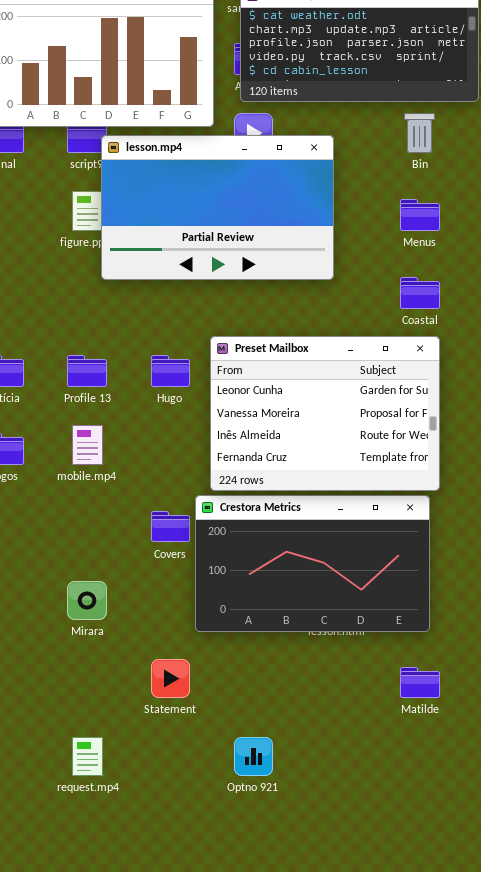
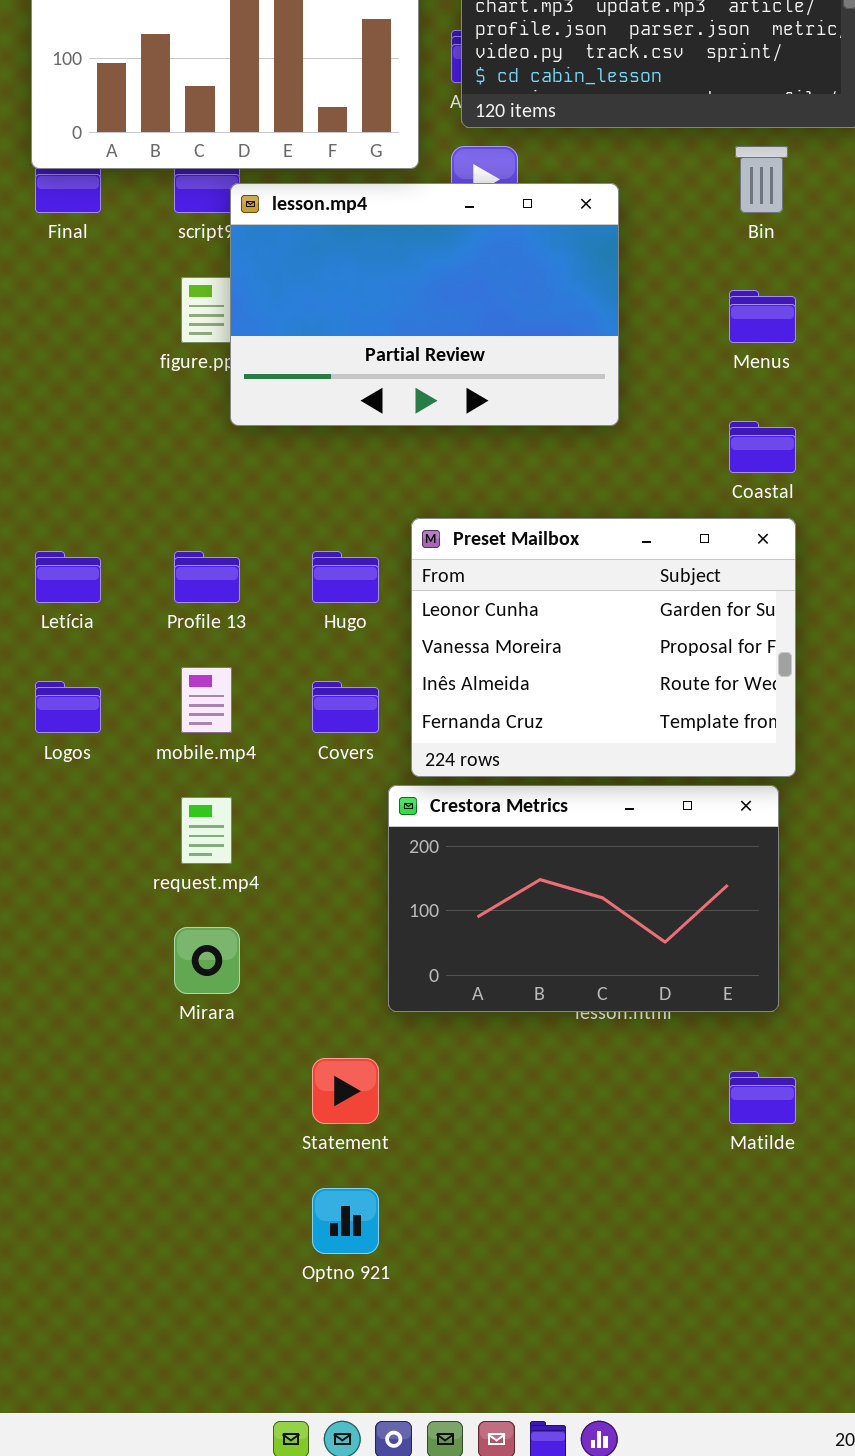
Covers: [151,511,190,542] -> [312,681,379,733], moved
request.mp4: [72,737,103,776] -> [181,797,232,864], moved
Optno 921: [234,737,273,776] -> [312,1188,379,1254], moved

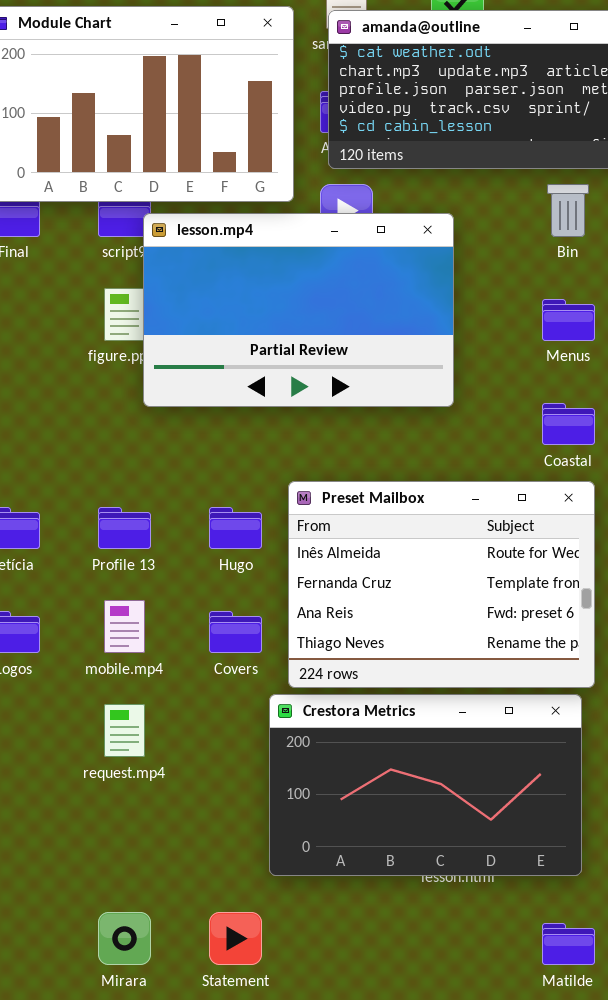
Preset Mailbox: [411,518,796,777] -> [288,481,595,688], scrolled down 2 rows
Mirara: [174,927,240,994] -> [98,912,151,965], moved

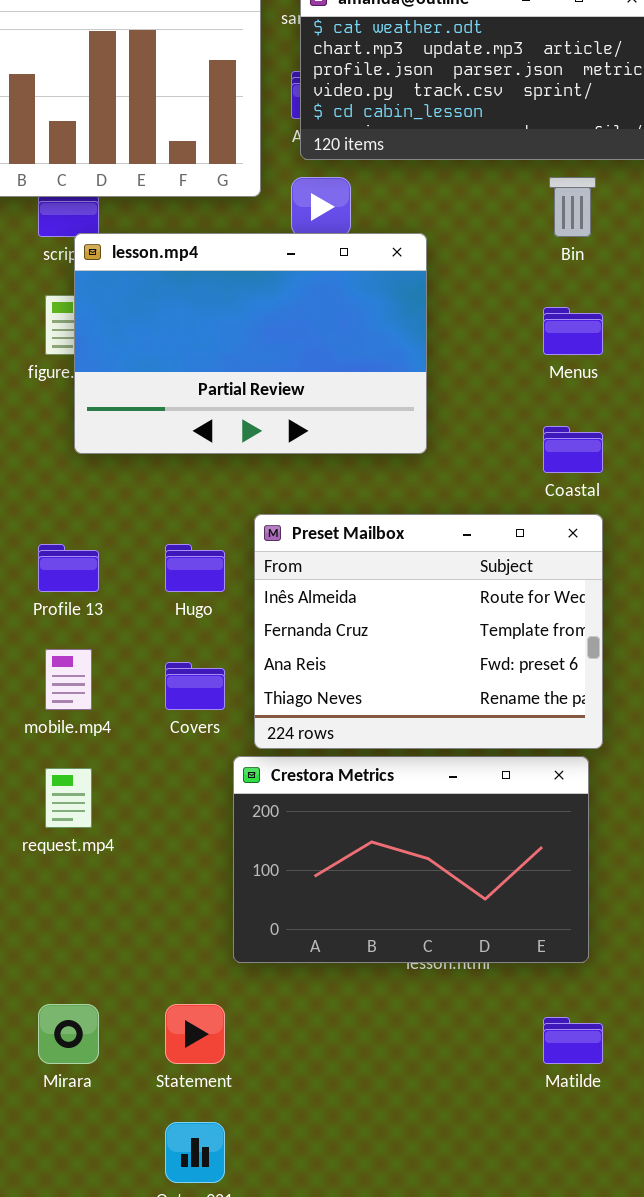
lesson.mp4: [143,213,454,407] -> [74,233,427,454], moved

